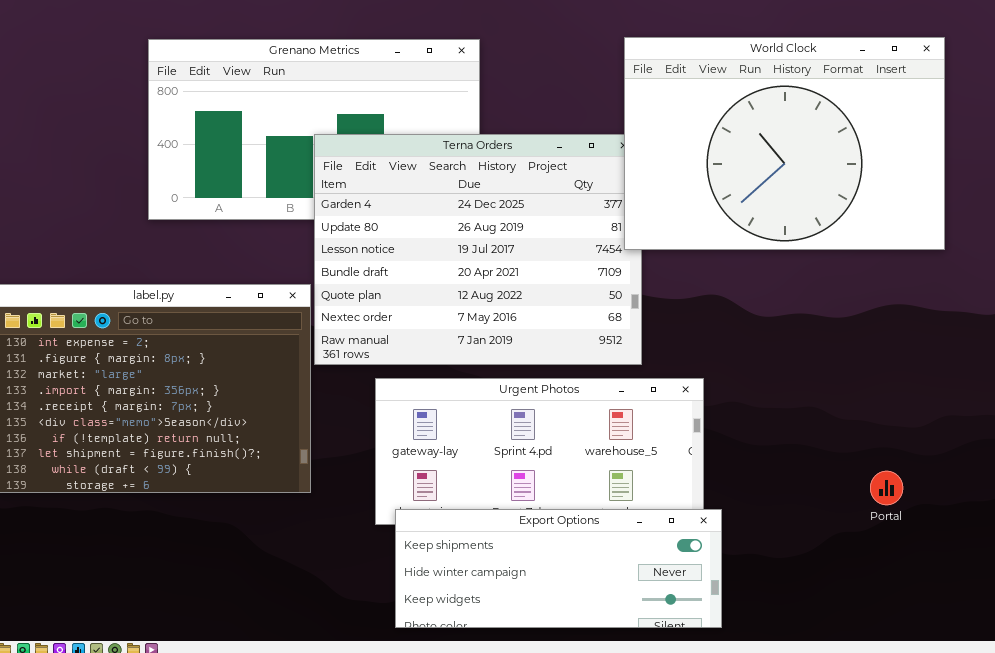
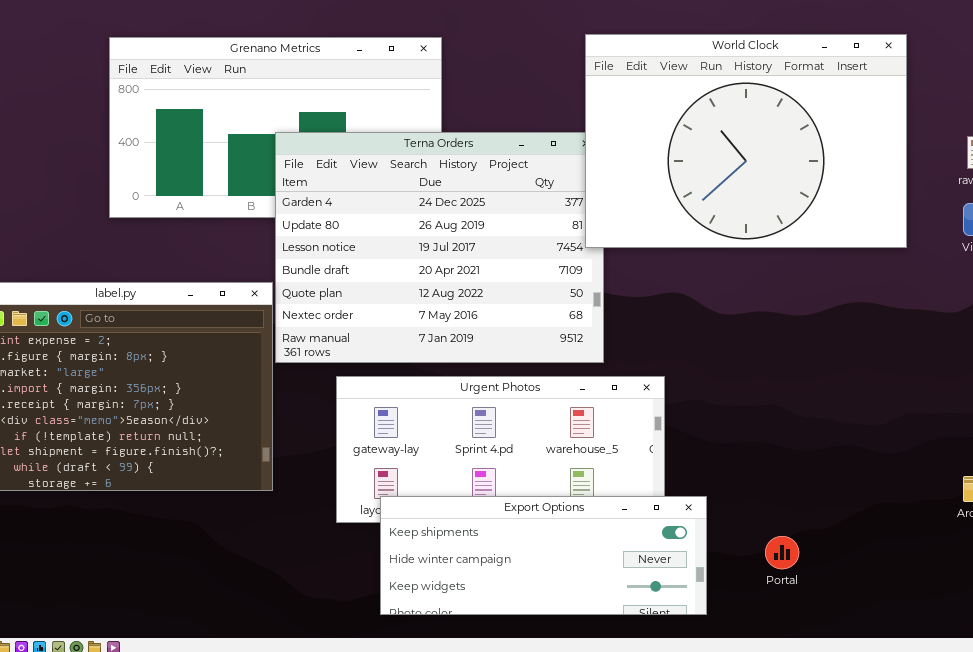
Portal: [870,471,903,505] -> [765,536,799,569], moved
Export Options: [395,509,722,628] -> [380,496,707,615], moved

